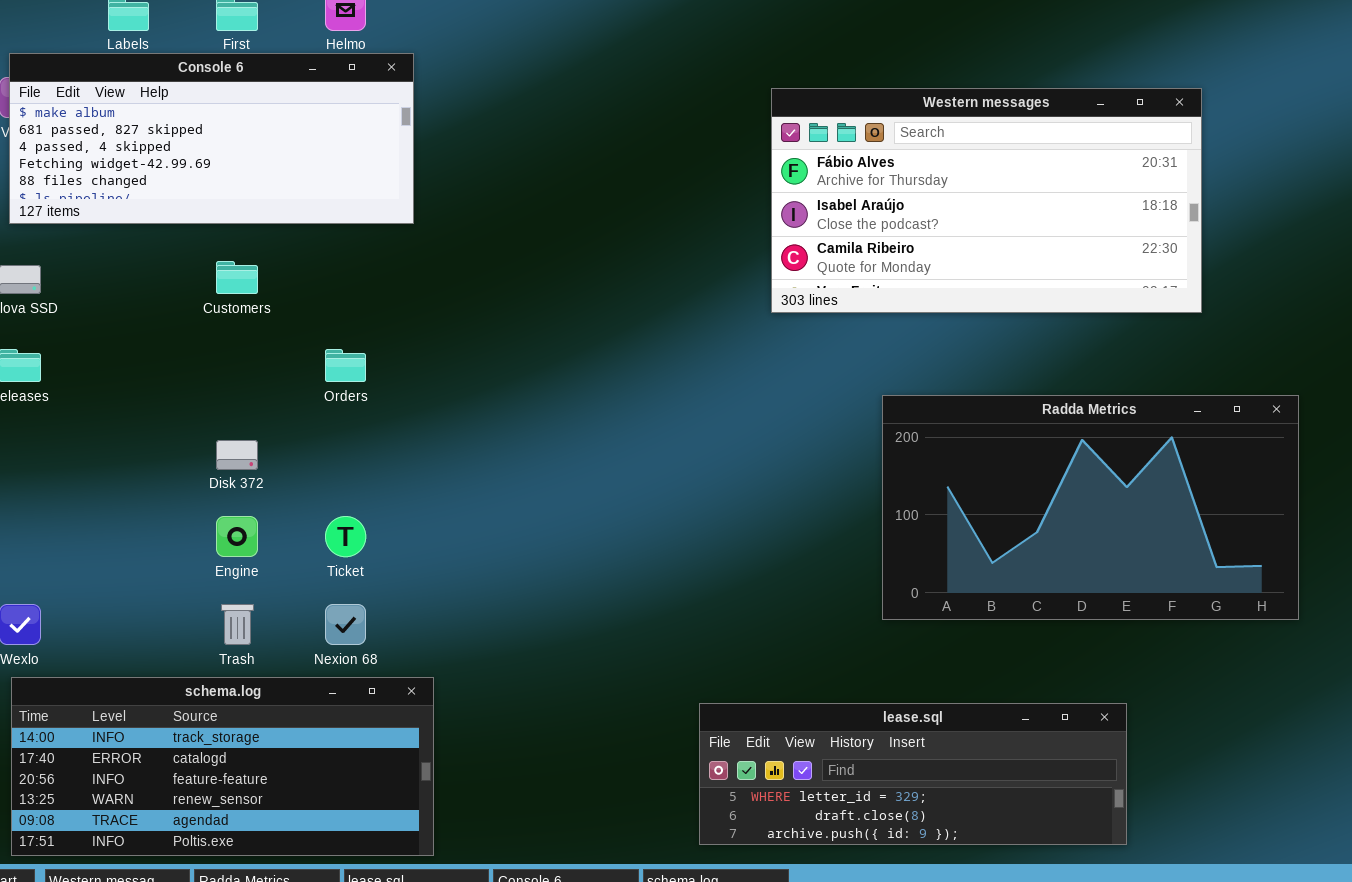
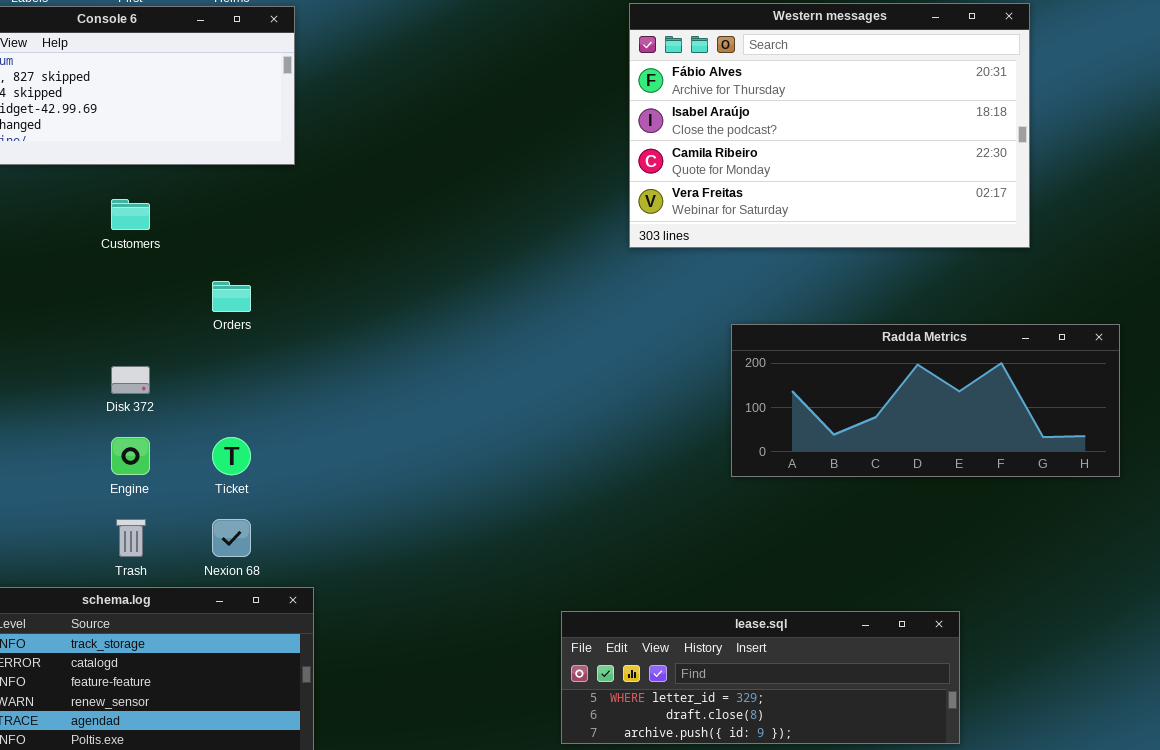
Western messages: [771,88,1202,313] -> [629,3,1030,248], resized
Radda Metrics: [882,395,1299,620] -> [731,324,1120,477], resized

